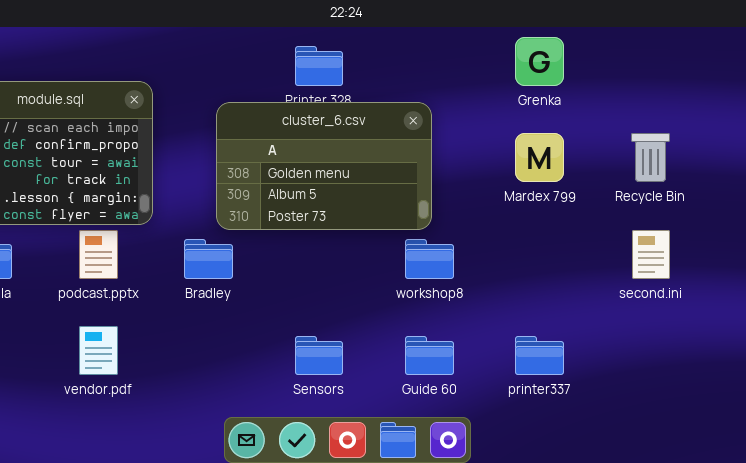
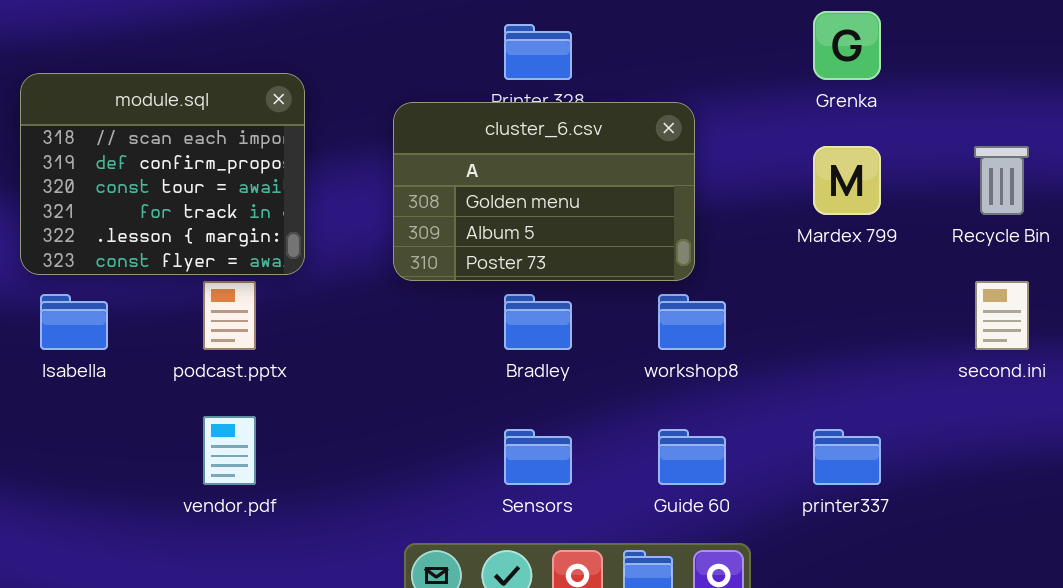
Bradley: [184,239,233,279] -> [504,294,572,350], moved

